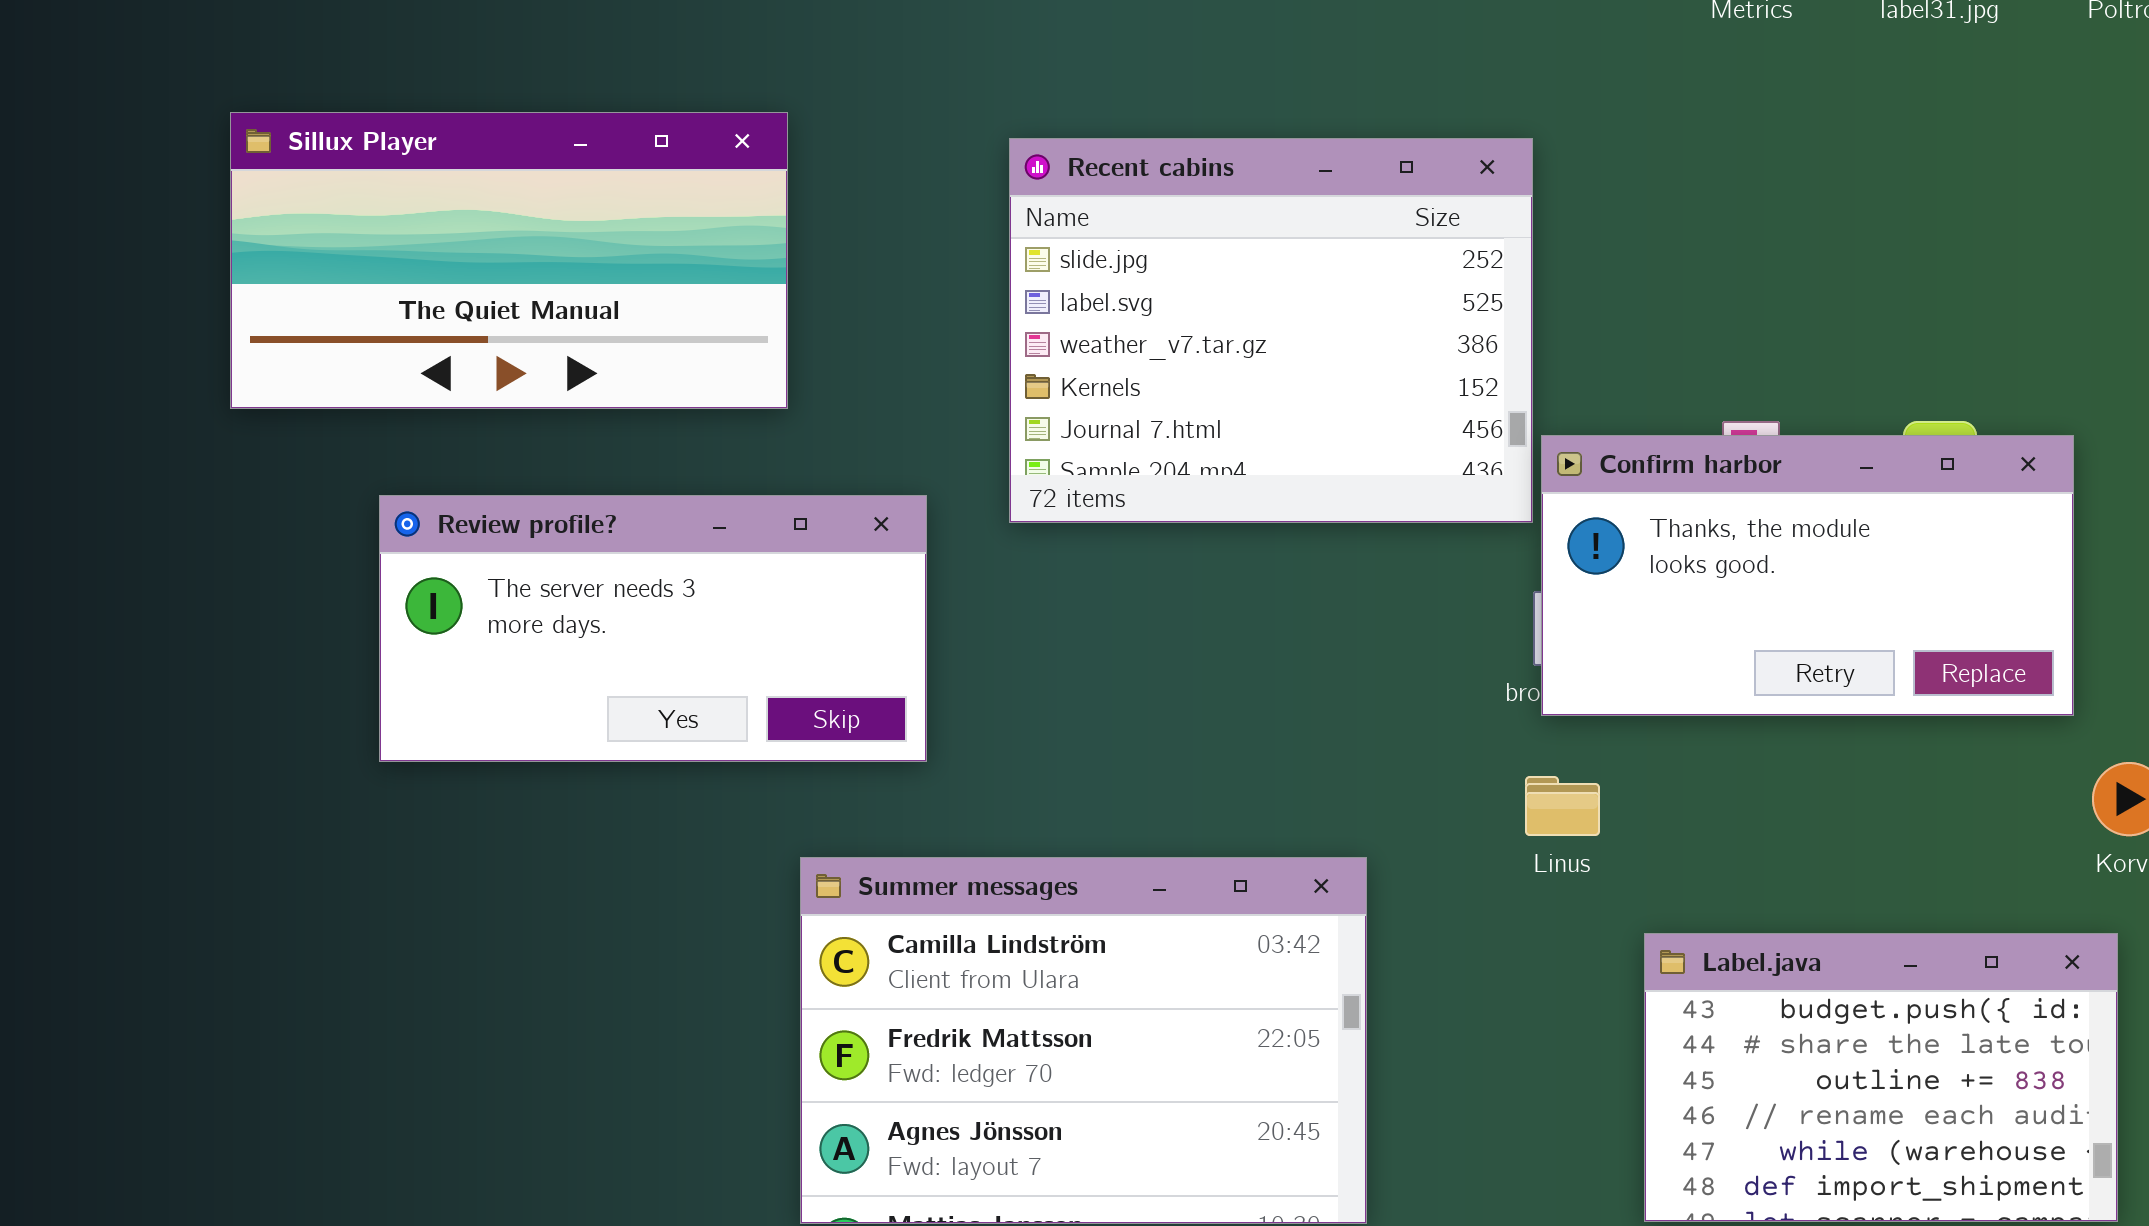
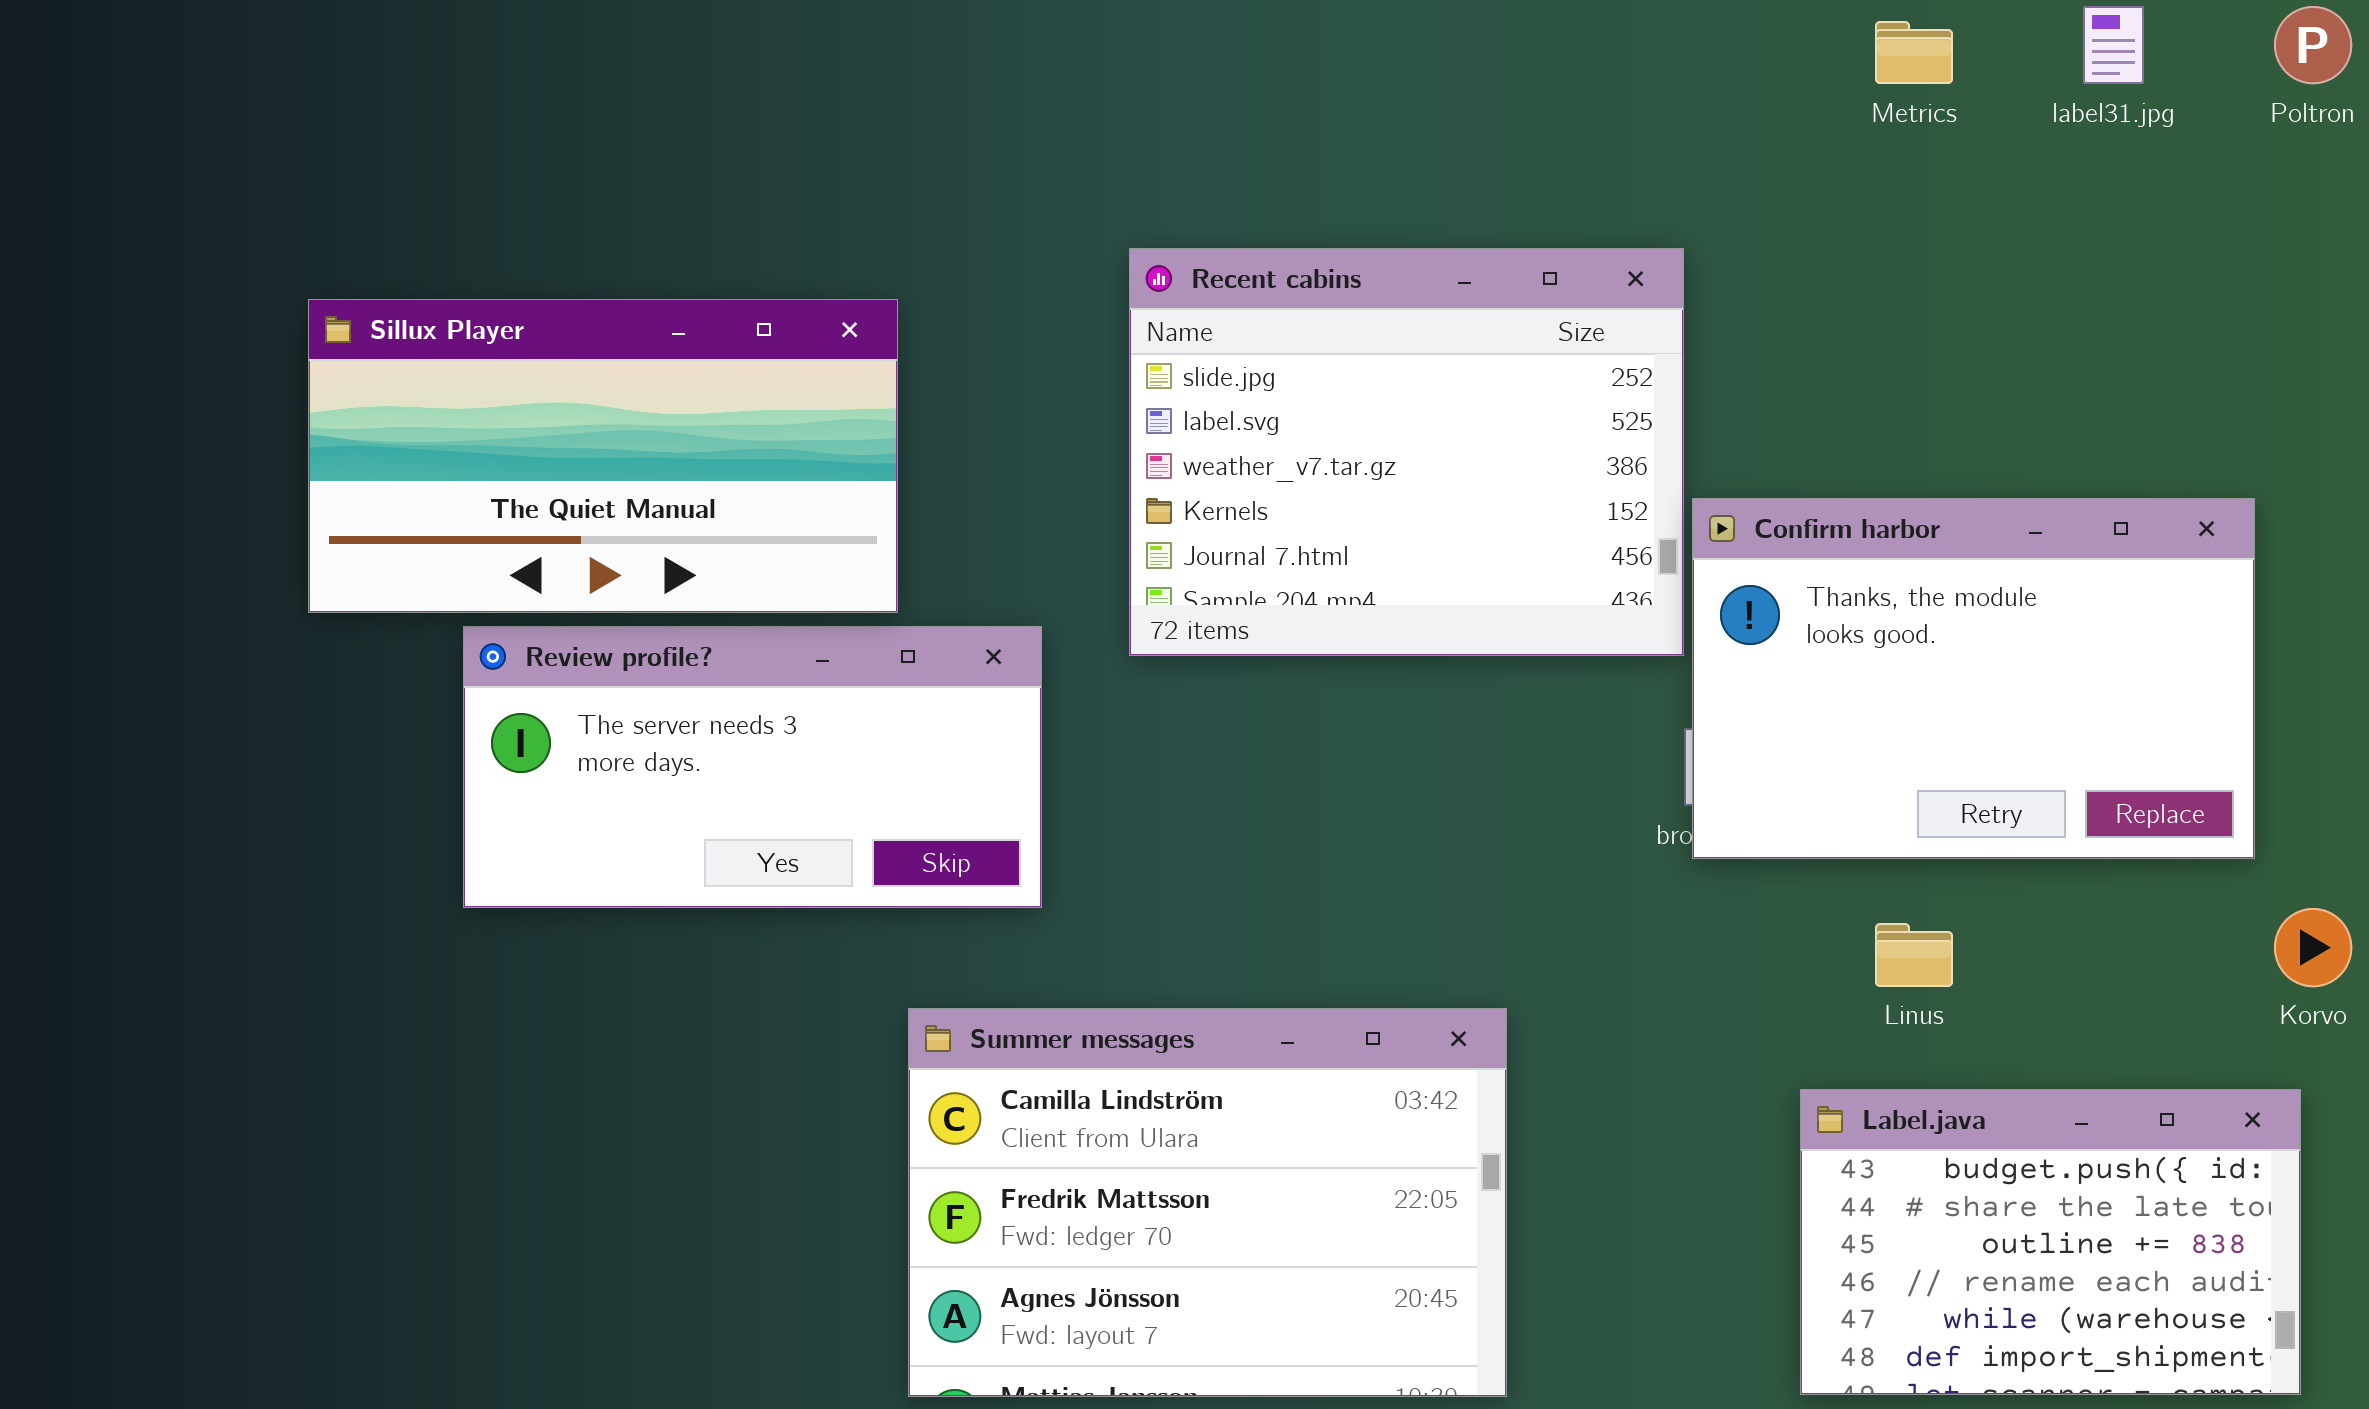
Sillux Player: [230,112,788,409] -> [308,299,898,613], moved
Confirm harbor: [1541,435,2074,716] -> [1692,498,2255,859], resized
Linus: [1525,776,1600,836] -> [1875,923,1953,987], moved

